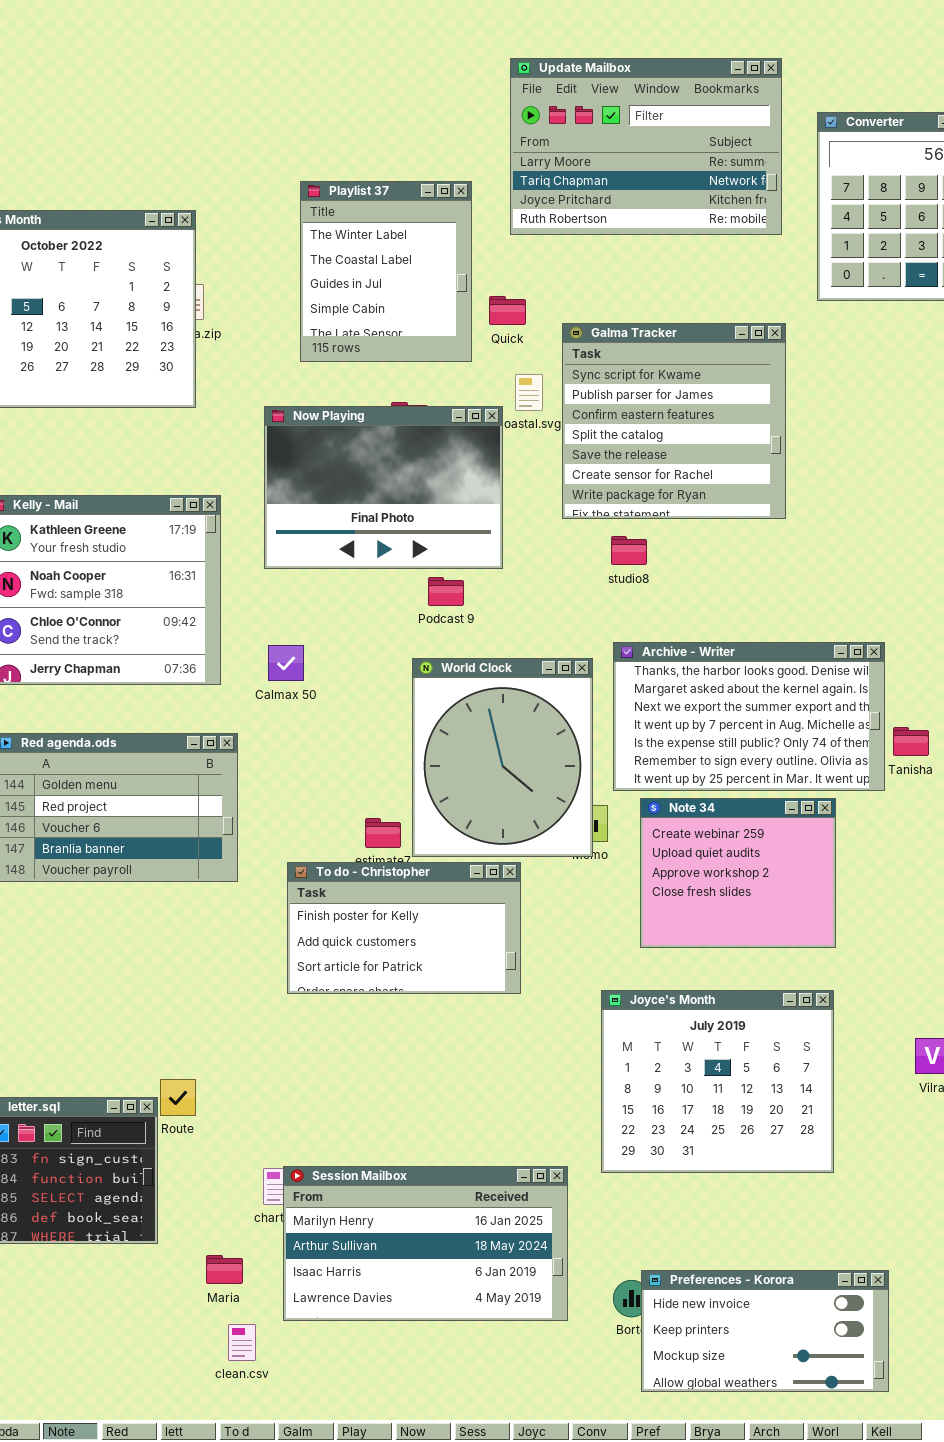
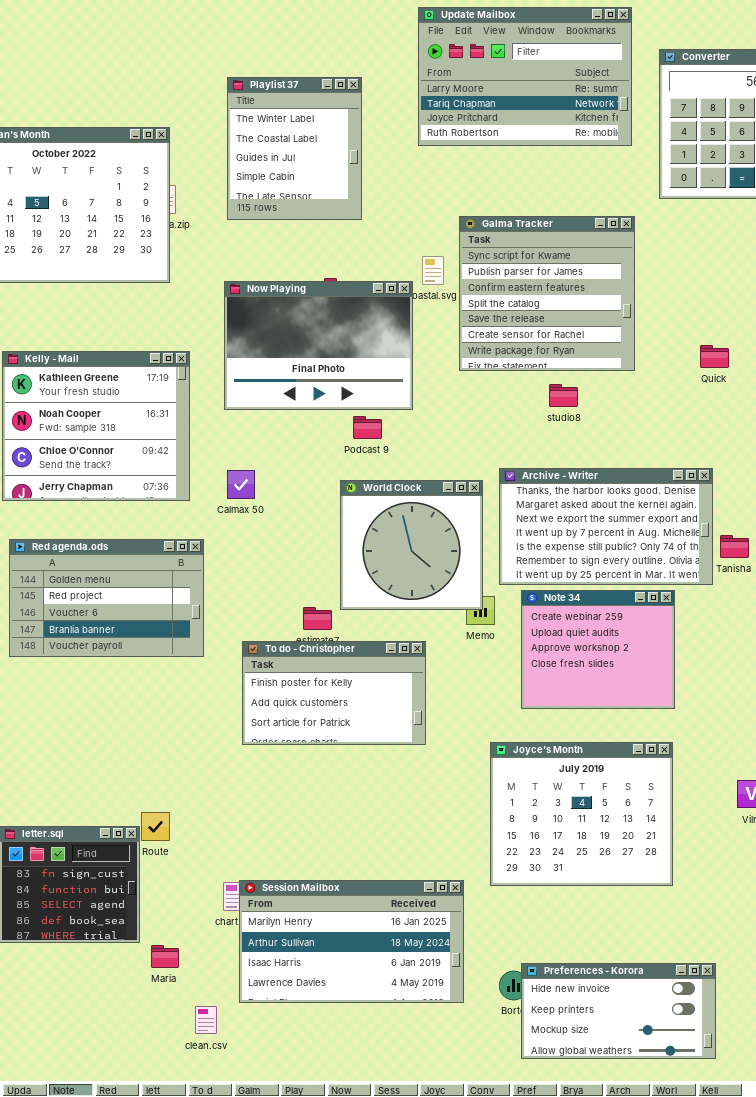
Playlist 37: [300,181,472,362] -> [227,77,362,220], moved
Quick: [489,296,526,325] -> [700,345,729,368], moved
studio8: [611,536,647,565] -> [549,384,578,407], moved
World Clock: [412,658,593,857] -> [340,480,483,610], resized
Maria: [206,1255,243,1284] -> [151,945,179,968], moved

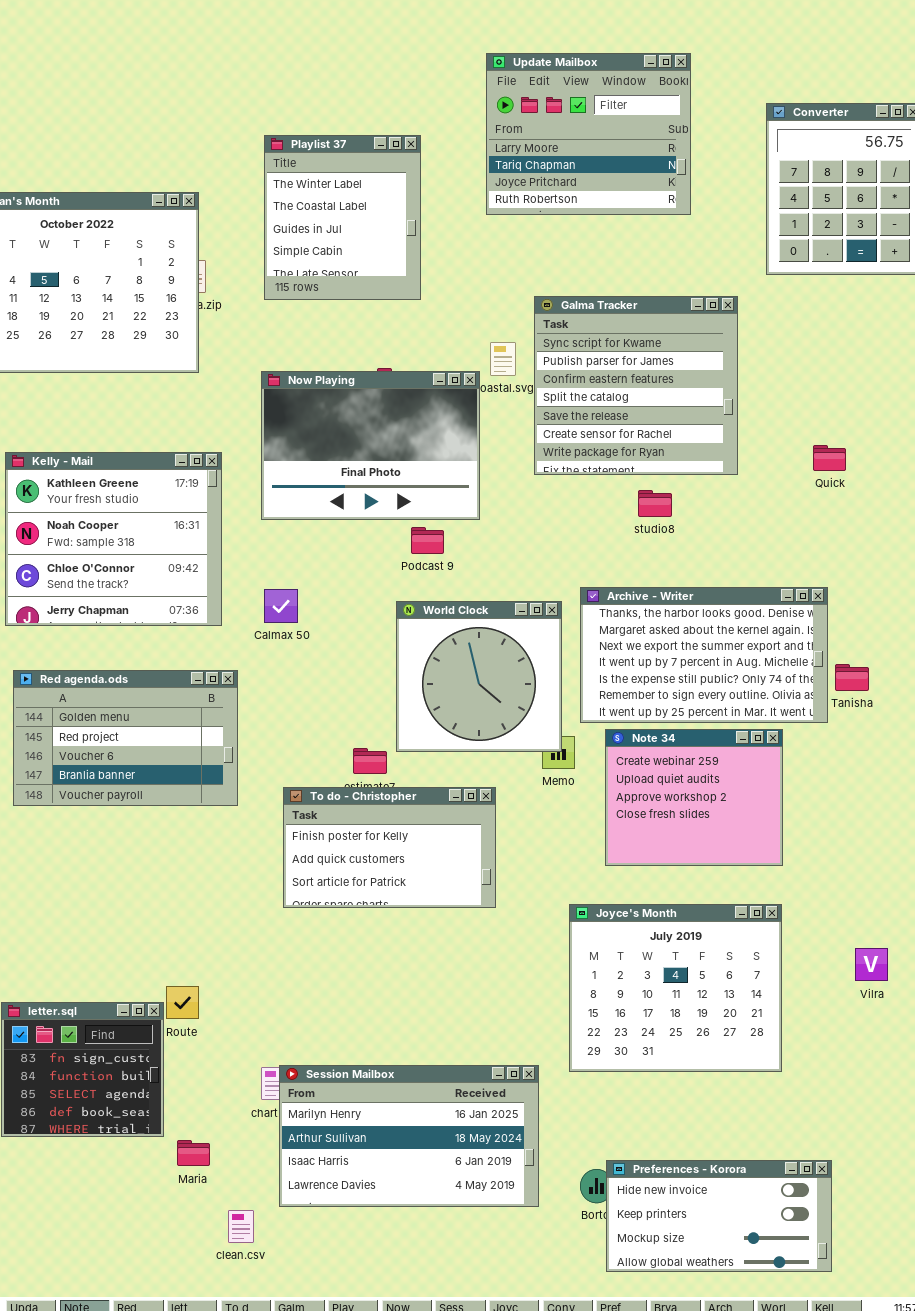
Update Mailbox: [418,7,632,146] -> [486,53,691,215], resized

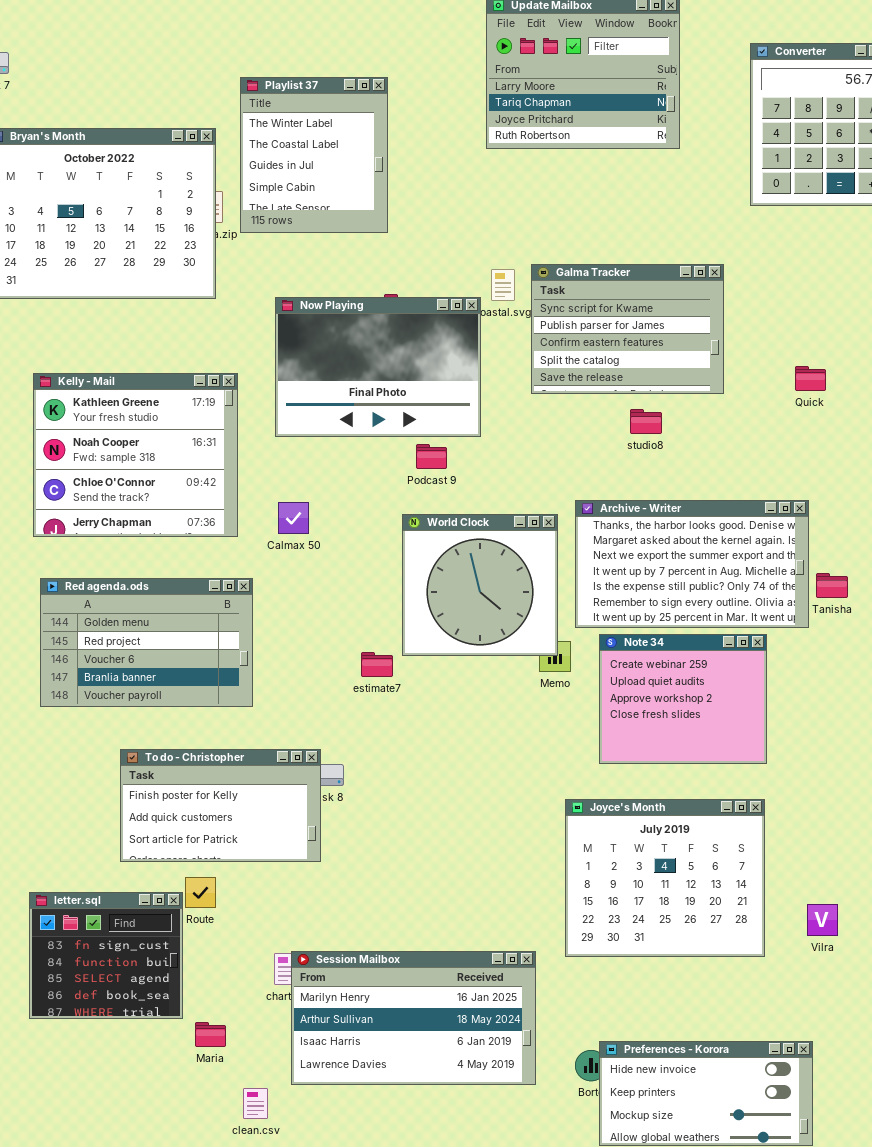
Playlist 37: [264,135,421,300] -> [240,77,388,233], moved
Galma Tracker: [534,296,738,475] -> [531,264,724,394], resized
To do - Christopher: [283,787,496,908] -> [120,749,321,862], moved
Vilra: [855,948,888,981] -> [807,904,838,936], moved

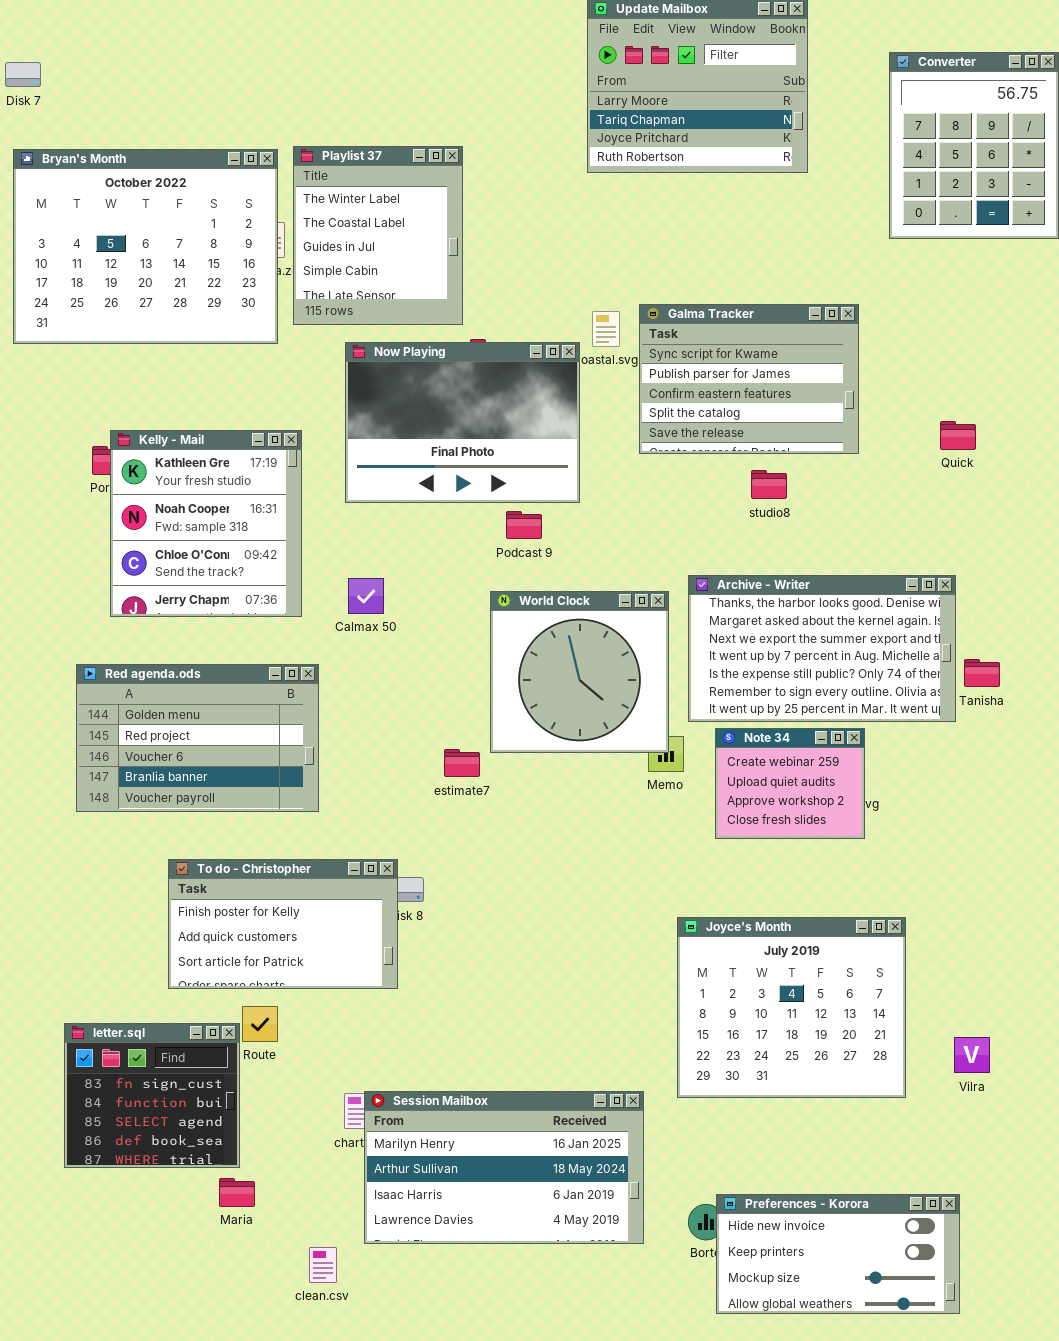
Playlist 37: [240,77,388,233] -> [293,146,463,325], moved
Kelly - Mail: [33,373,238,537] -> [110,430,302,617], resized
Note 34: [599,634,767,764] -> [715,728,865,839], resized
Maria: [195,1022,226,1047] -> [219,1178,255,1207], moved

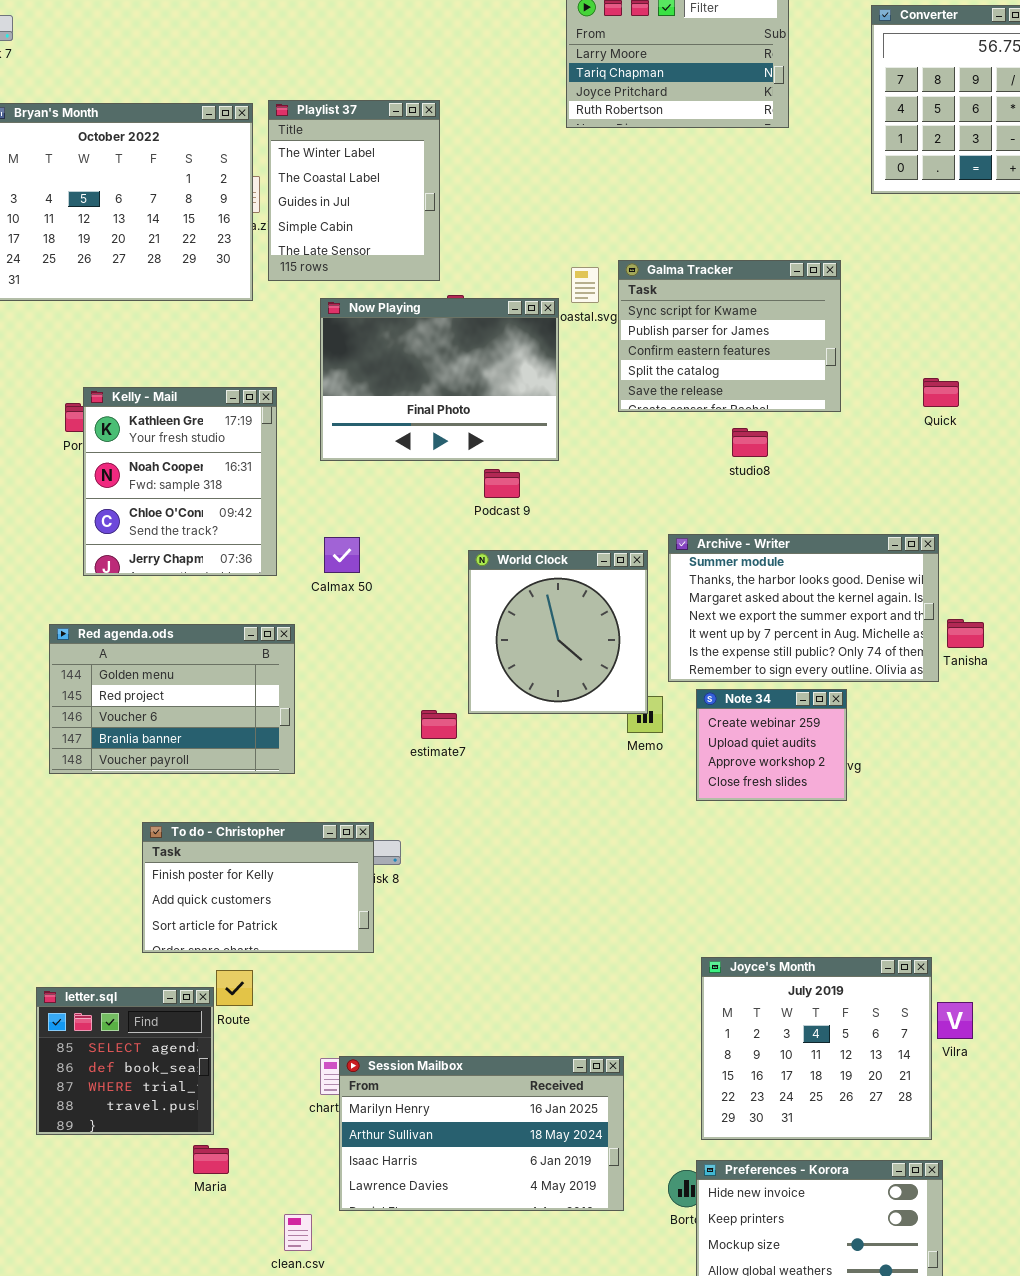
Archive - Writer: [688,575,956,722] -> [668,534,939,682], scrolled up 1 row
Joyce's Month: [677,917,906,1098] -> [701,957,932,1140], moved
letter.sql: [64,1023,240,1168] -> [36,987,214,1135], scrolled down 2 rows

